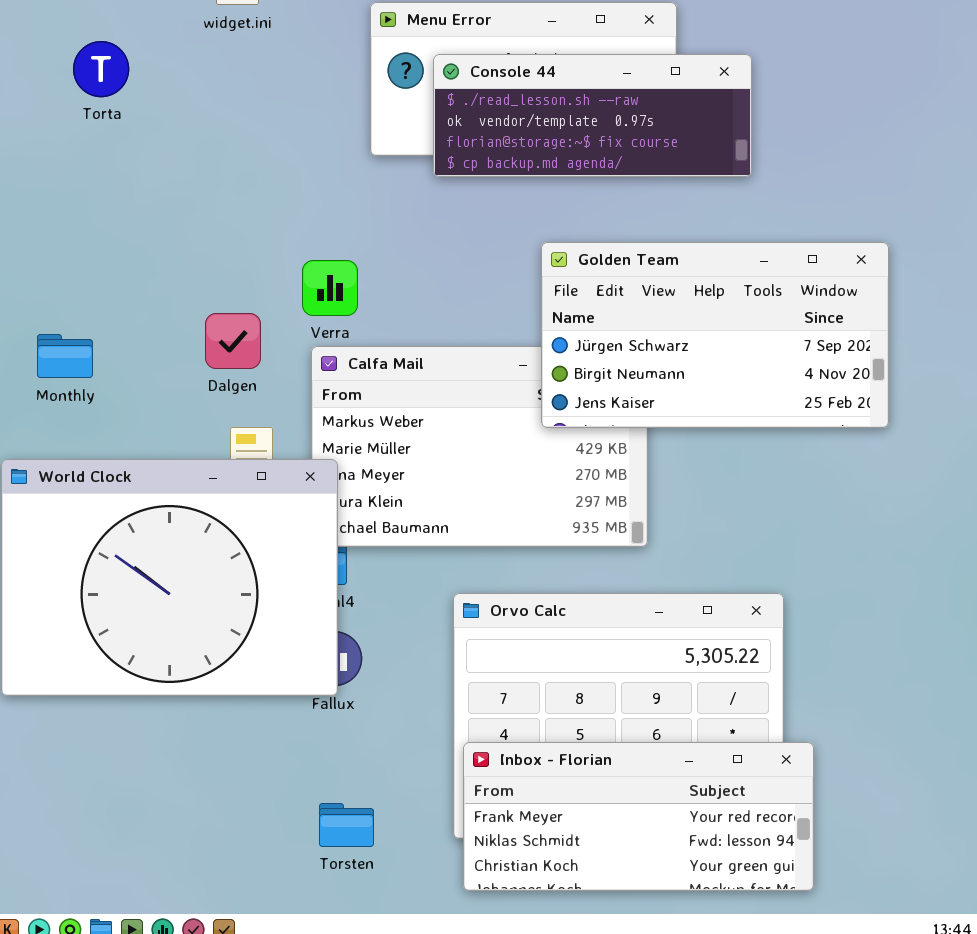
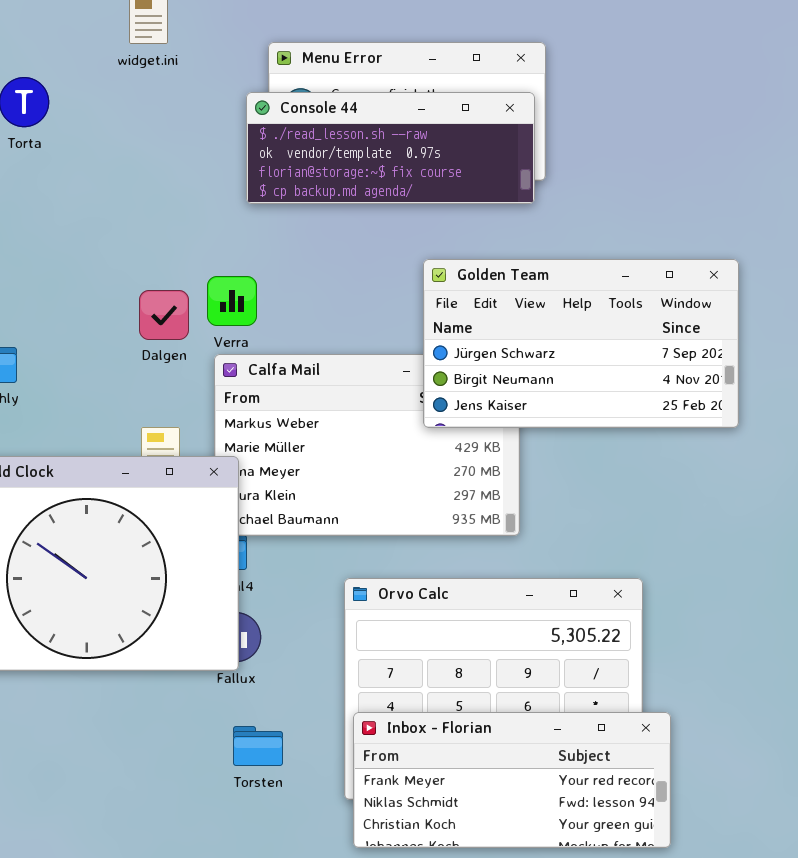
Console 44: [433,54,752,177] -> [246,92,535,204], moved
Dalgen: [205,313,261,369] -> [139,290,189,340], moved
Torsten: [319,803,374,847] -> [233,726,283,766], moved

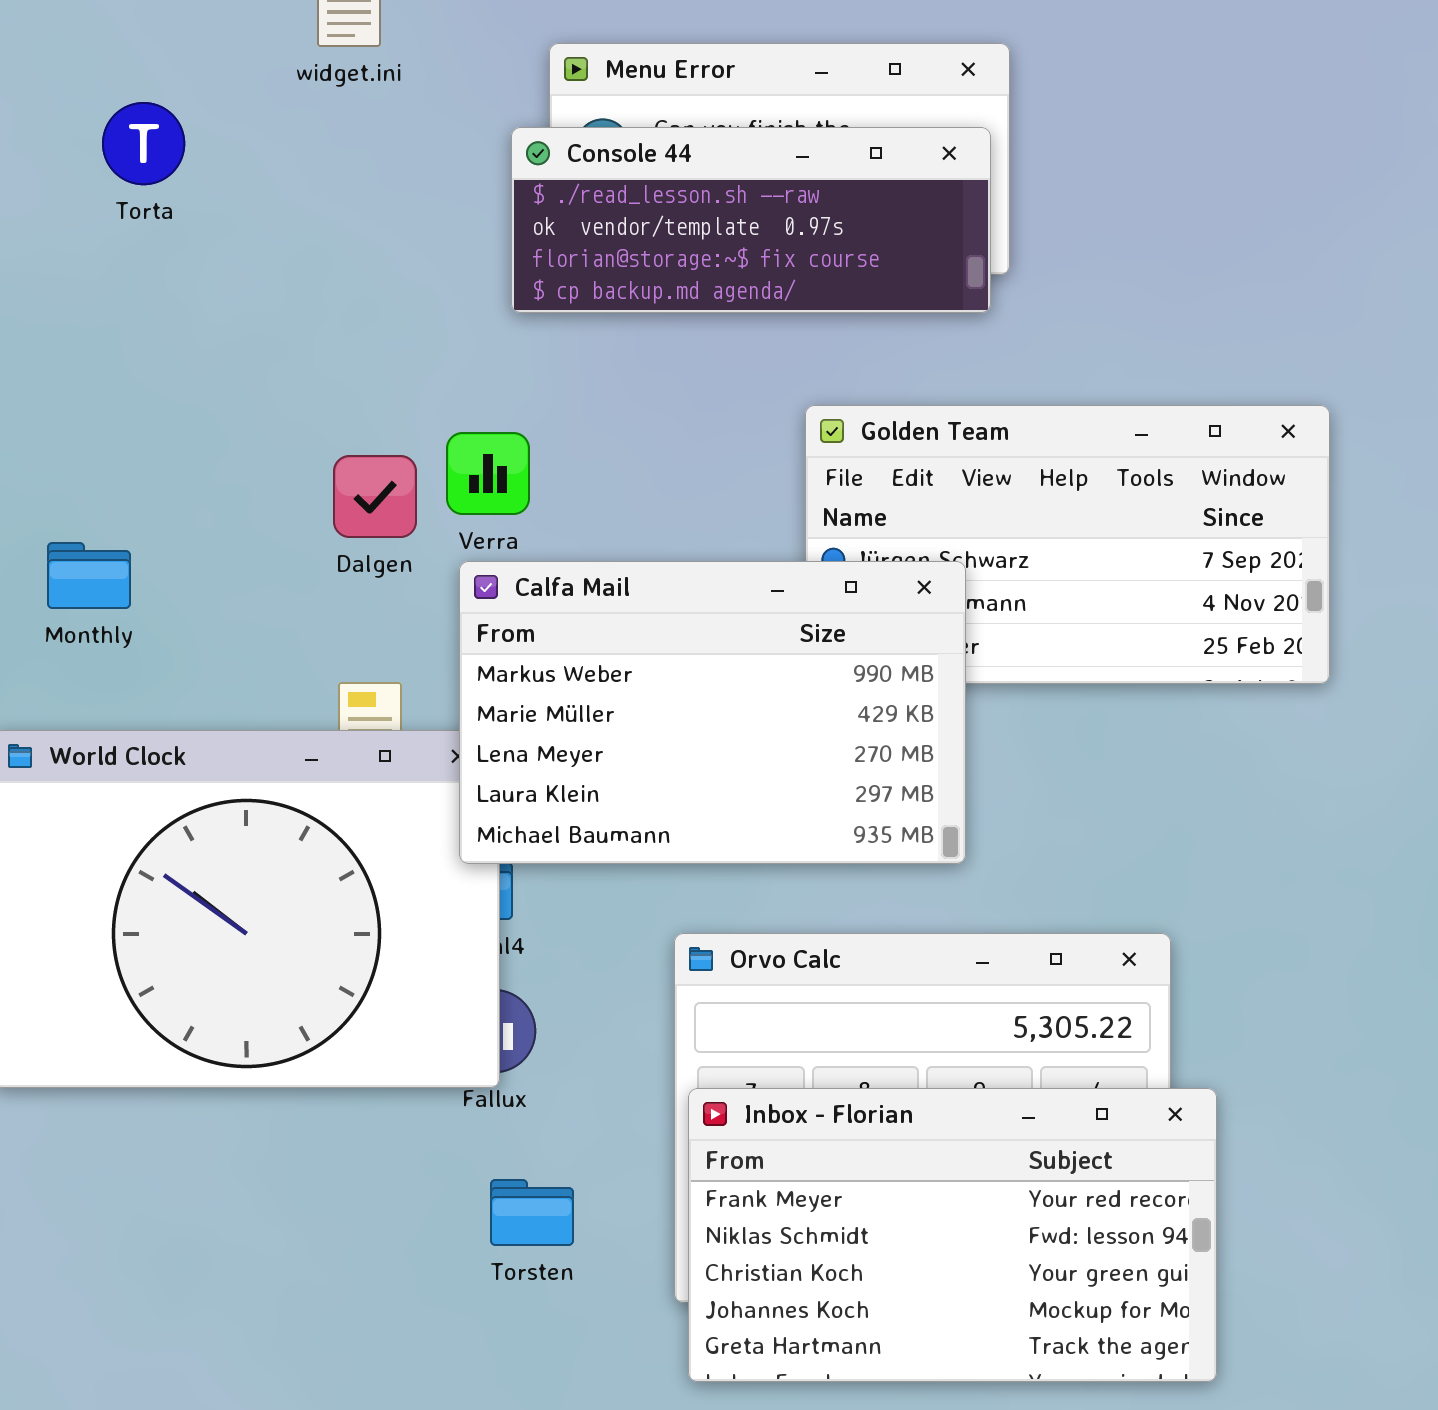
Calfa Mail: [214,354,520,536] -> [459,561,966,864], raised
Inbox - Florian: [353,712,671,848] -> [688,1088,1217,1382], resized

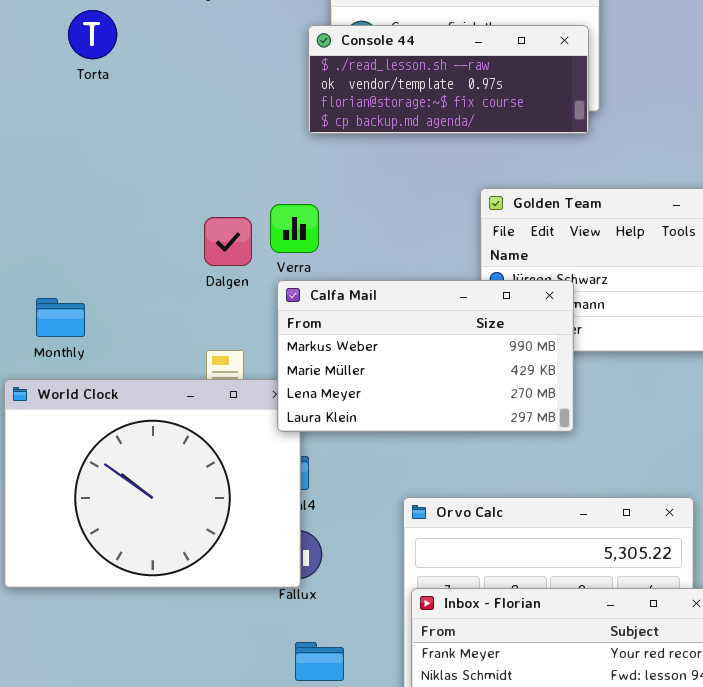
Monthly: [47,542,131,609] -> [36,298,85,337], moved
Calfa Mail: [459,561,966,864] -> [277,280,574,432], resized

